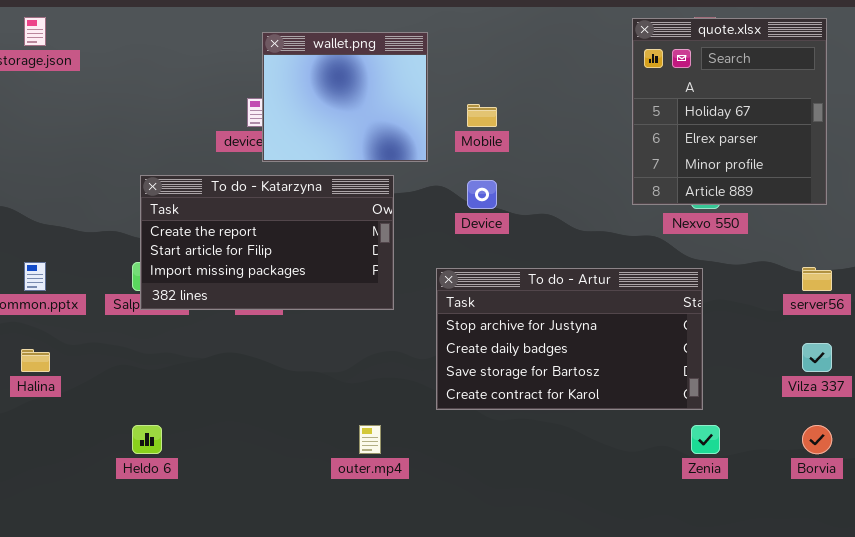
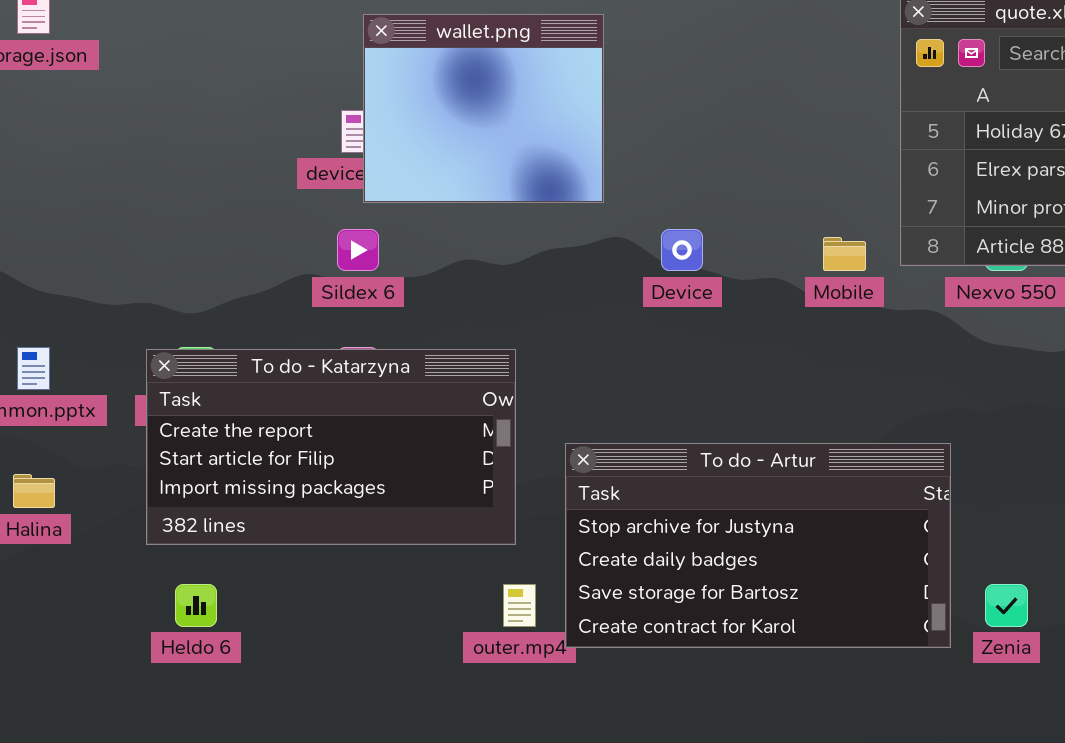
Mobile: [467,104,497,127] -> [823,237,866,271], moved
To do - Katarzyna: [140,175,394,310] -> [146,349,516,545], moved
To do - Artur: [436,268,703,410] -> [565,443,951,648], moved

